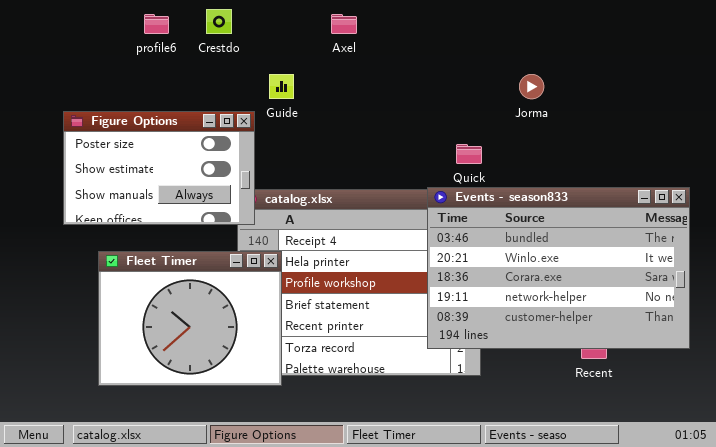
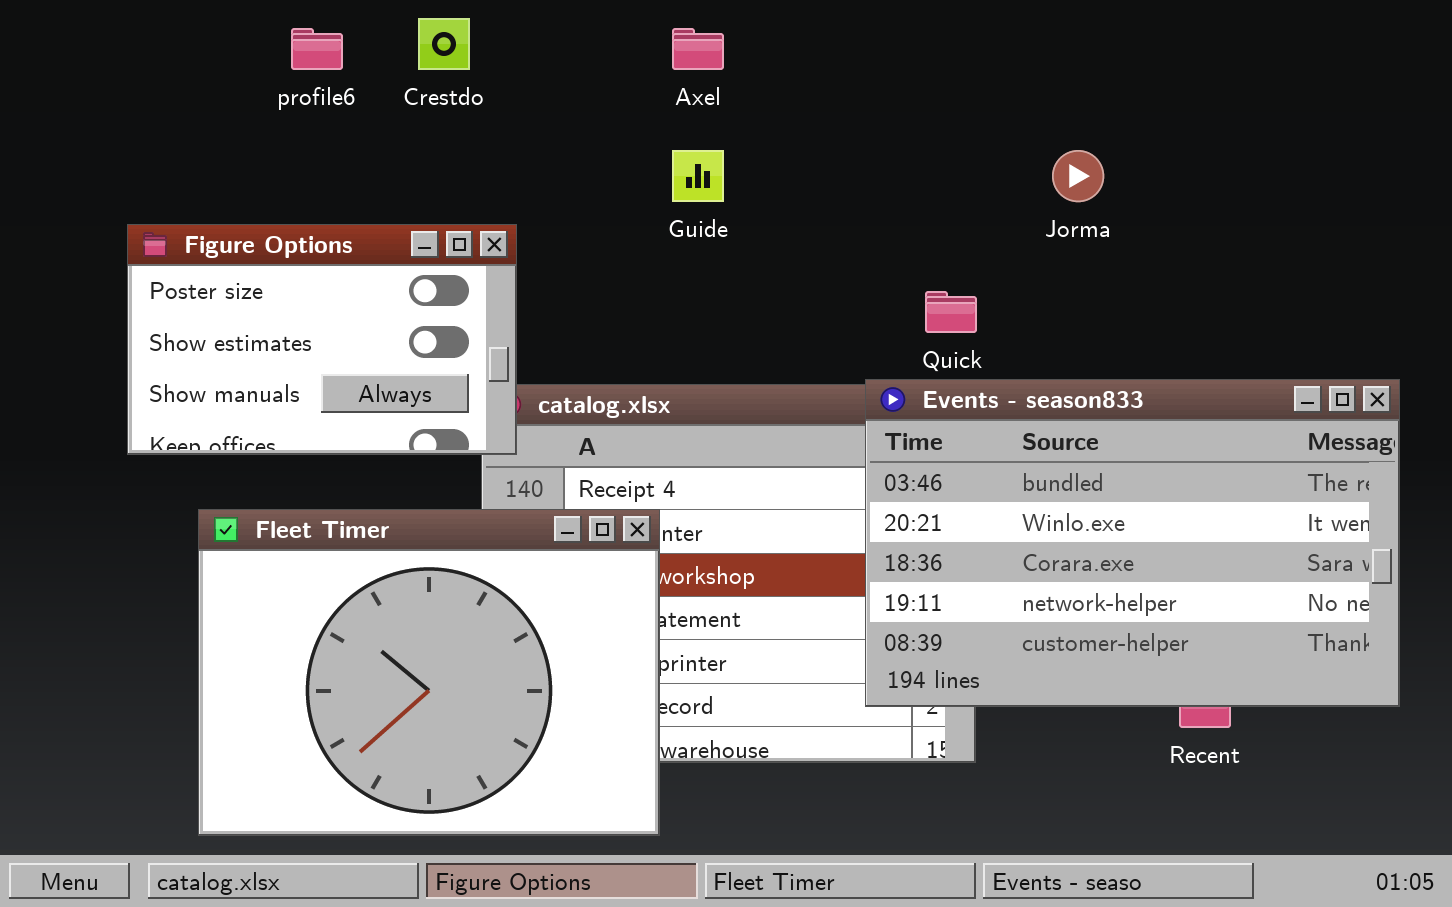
Guide: [269,74,294,99] -> [672,150,724,202], moved
Fleet Timer: [98,251,282,386] -> [198,509,660,836], resized

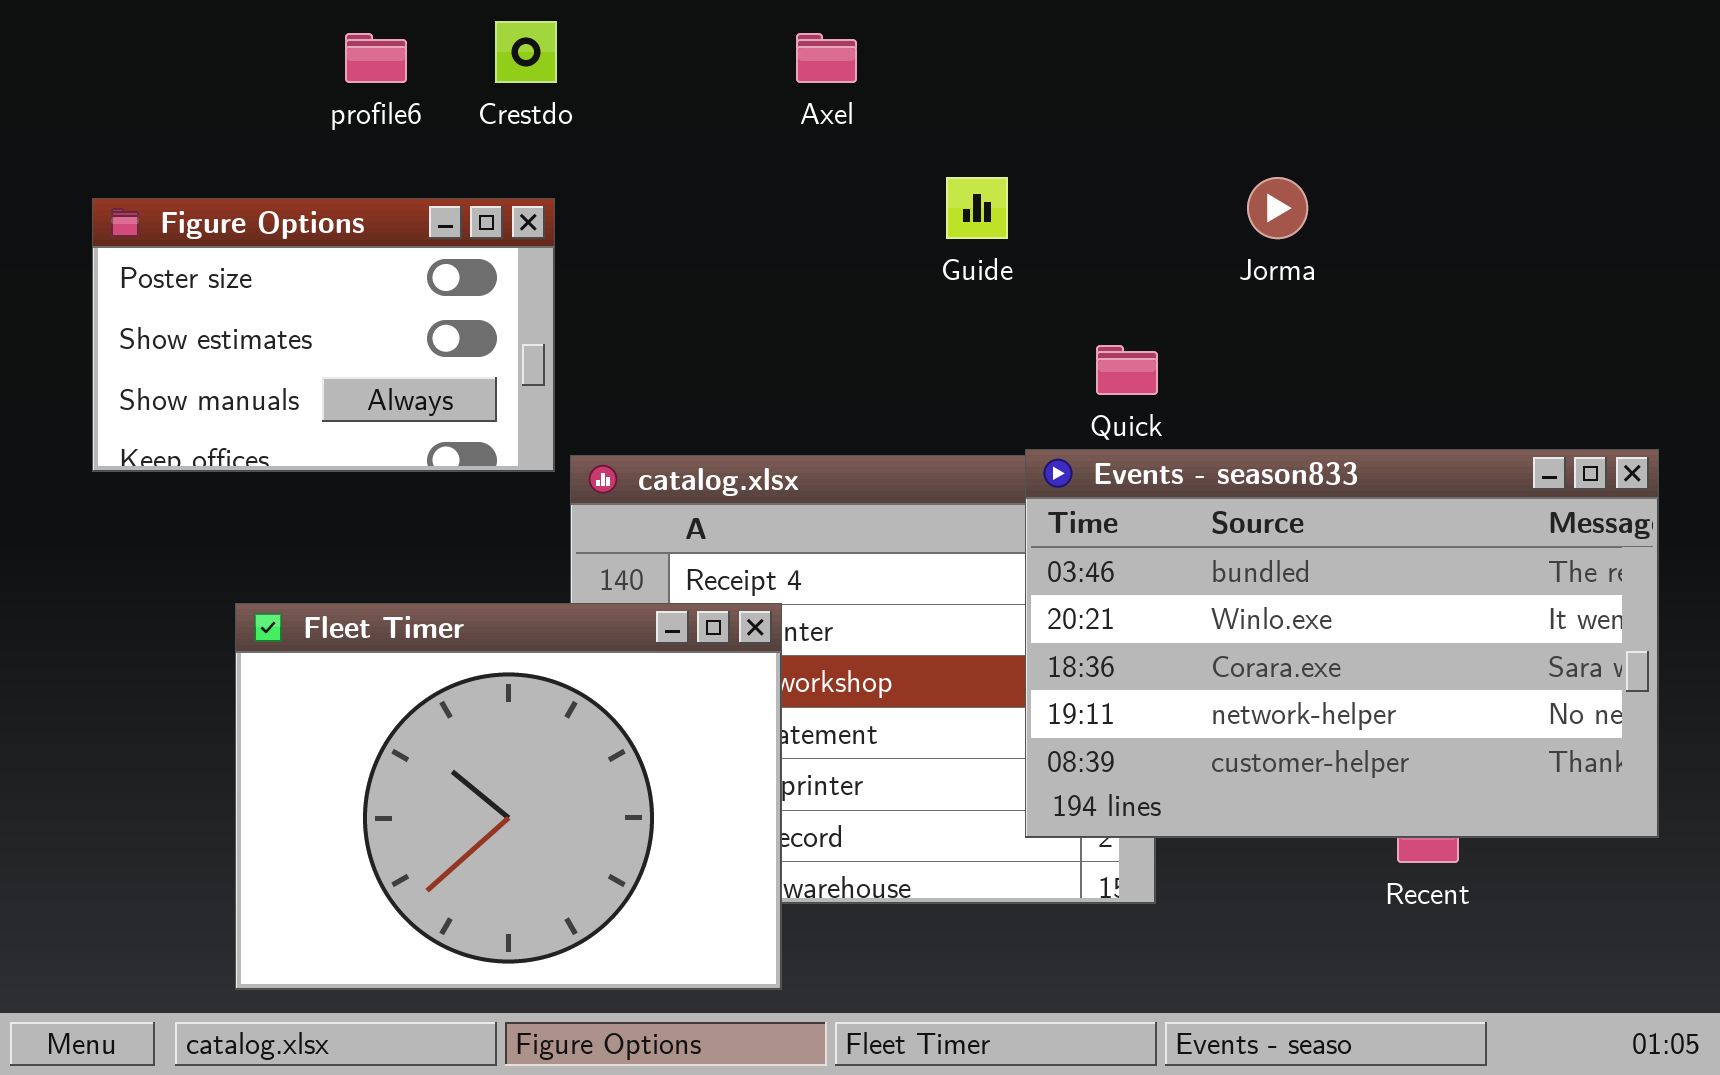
Guide: [672,150,724,202] -> [946,177,1008,239], moved
Figure Options: [127,224,517,455] -> [92,198,555,472], moved

